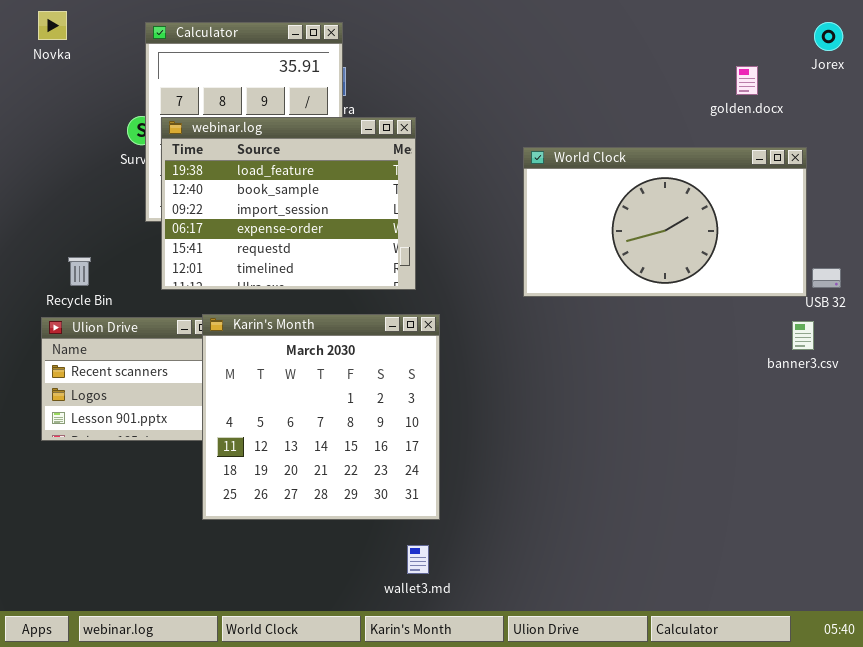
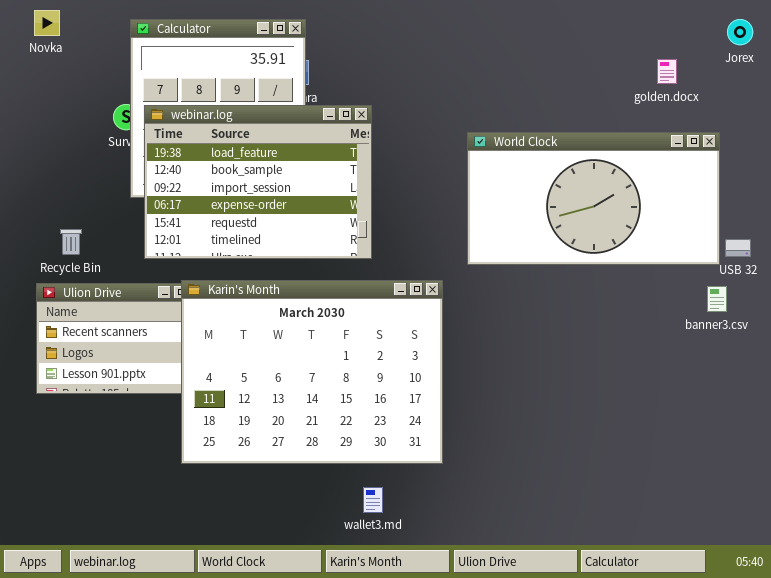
Karin's Month: [202,314,440,520] -> [181,280,443,464], resized

